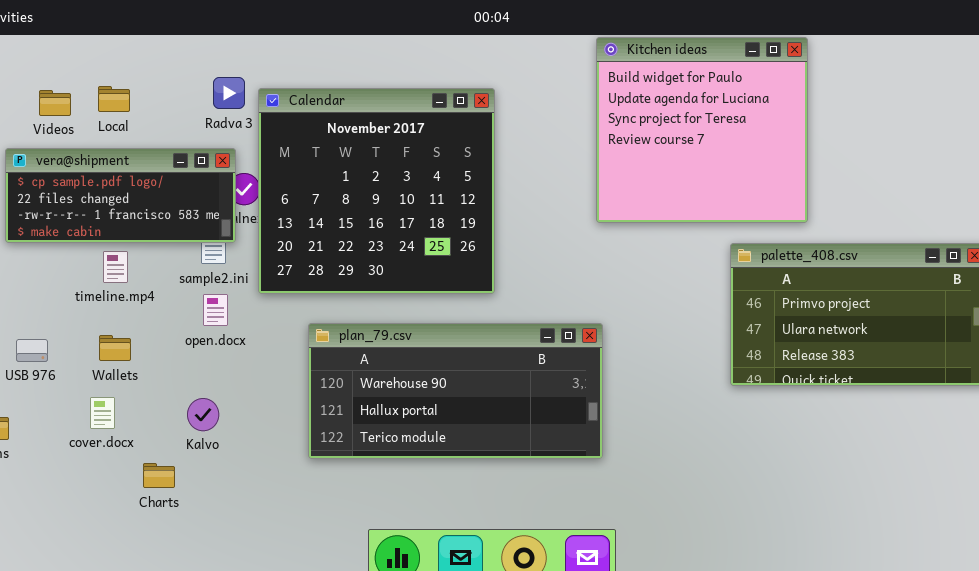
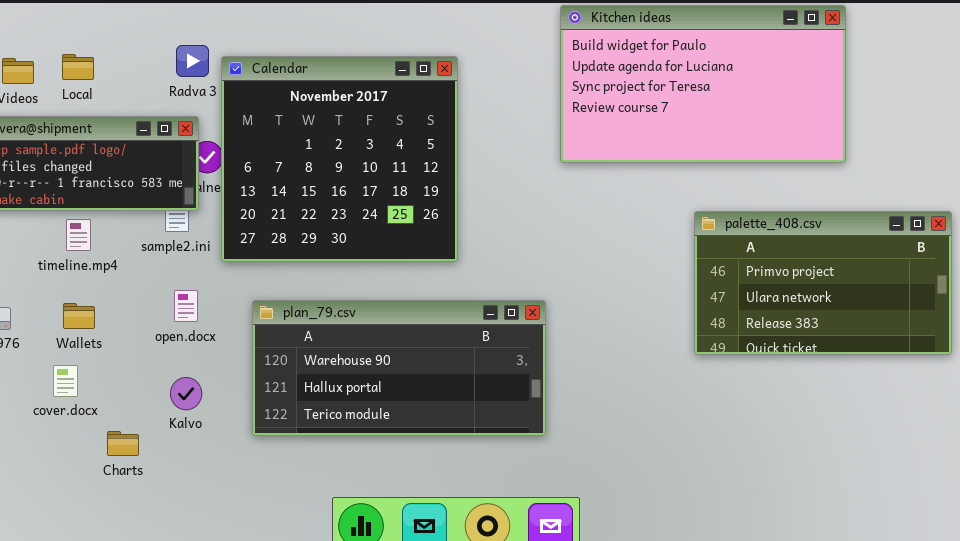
Kitchen ideas: [596,37,808,223] -> [560,5,846,163], resized
open.docx: [203,294,228,326] -> [174,290,198,322], moved
plan_79.csv: [308,323,603,459] -> [252,300,546,436], moved
Kalvo: [187,398,219,431] -> [170,377,202,410], moved

